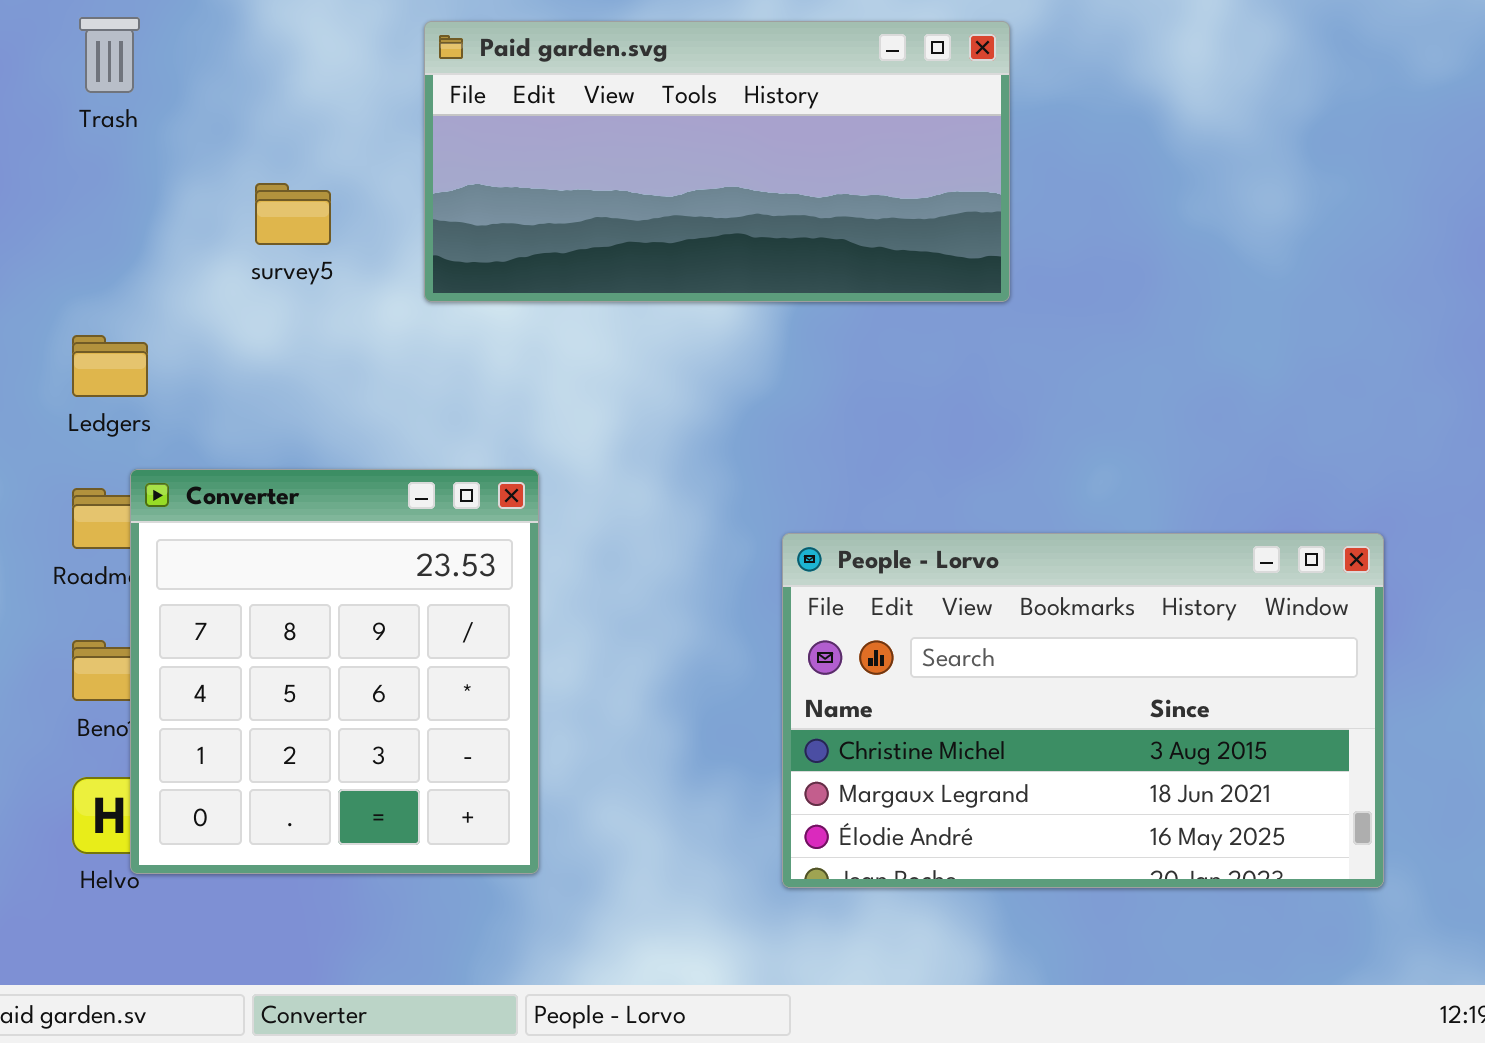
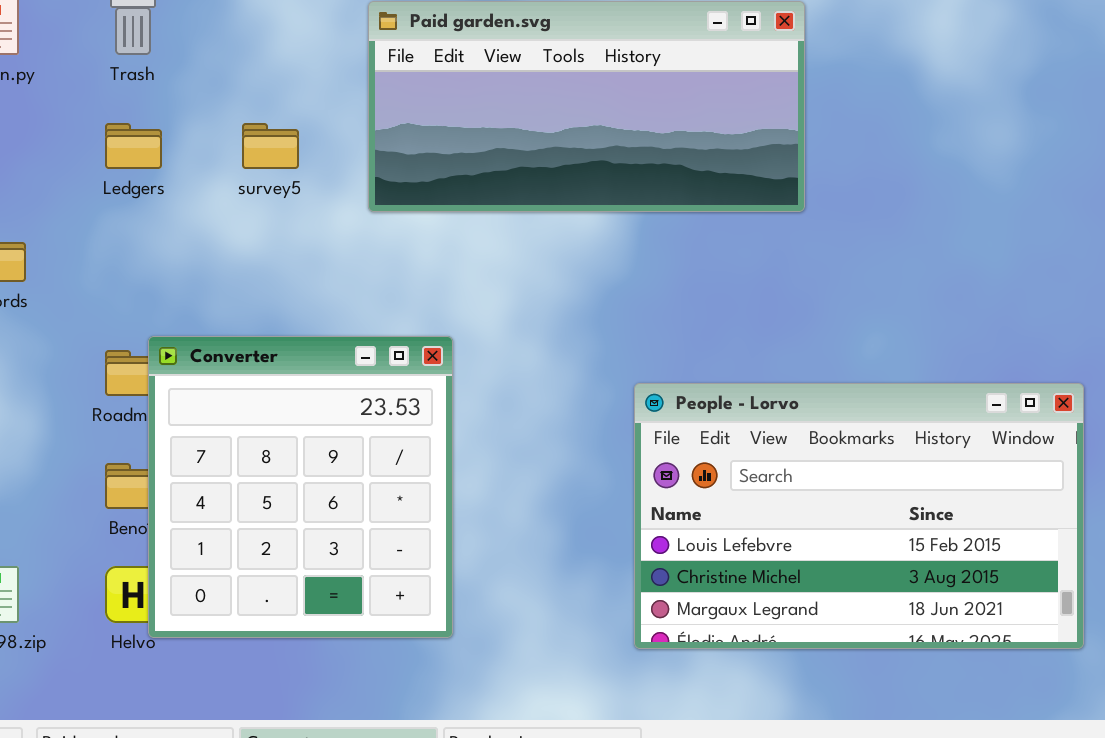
Ledgers: [72,335,148,397] -> [105,123,162,169], moved
People - Lorvo: [782,533,1384,888] -> [634,383,1084,649], scrolled up 1 row

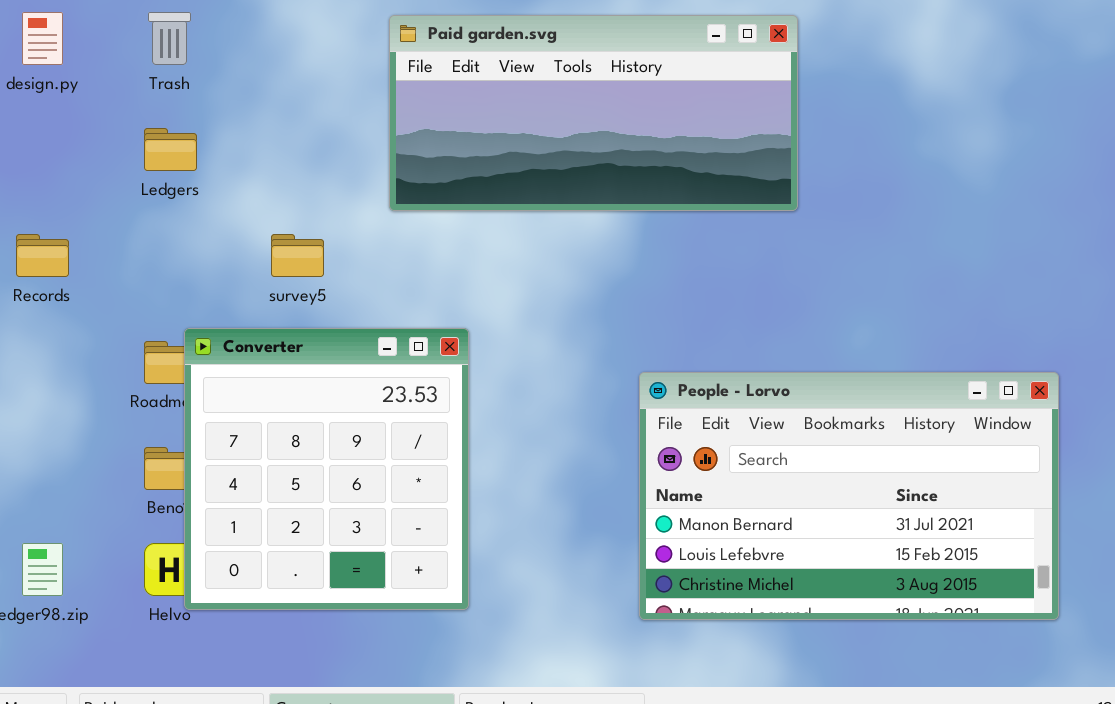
survey5: [242,123,299,169] -> [271,234,324,277], moved
People - Lorvo: [634,383,1084,649] -> [639,372,1059,620], scrolled up 1 row

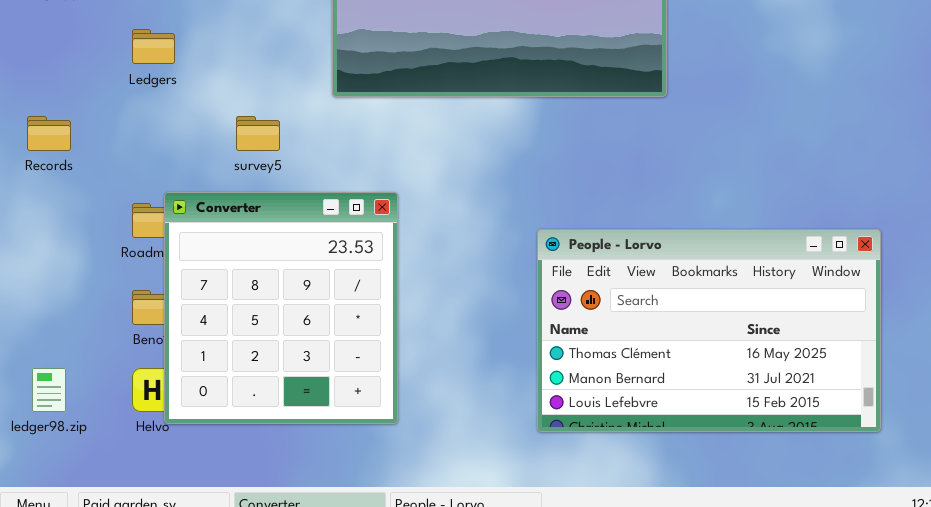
People - Lorvo: [639,372,1059,620] -> [537,229,881,432], scrolled up 1 row

